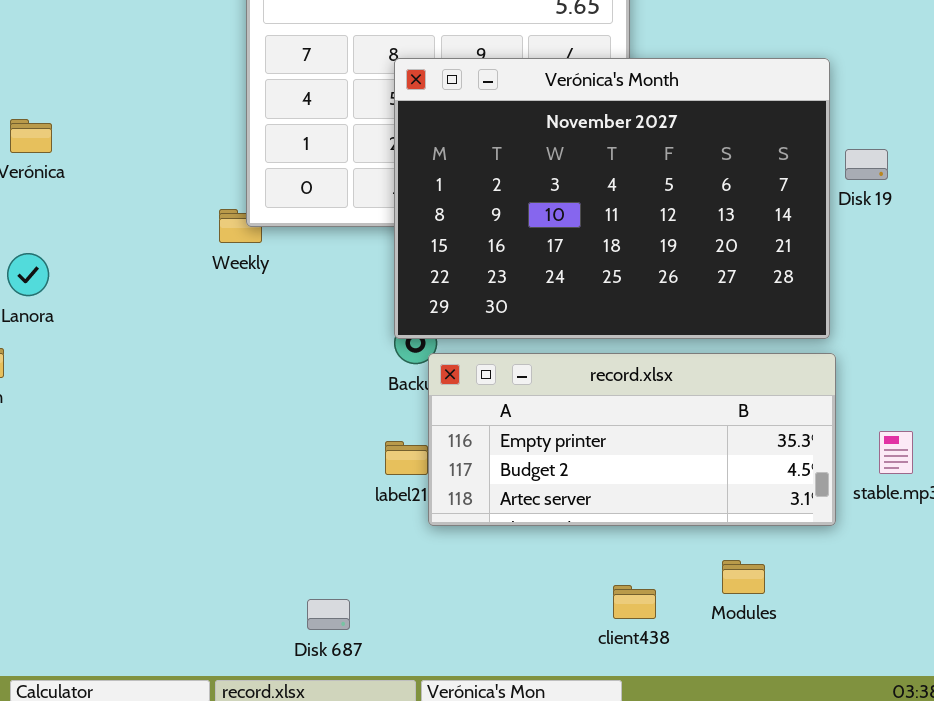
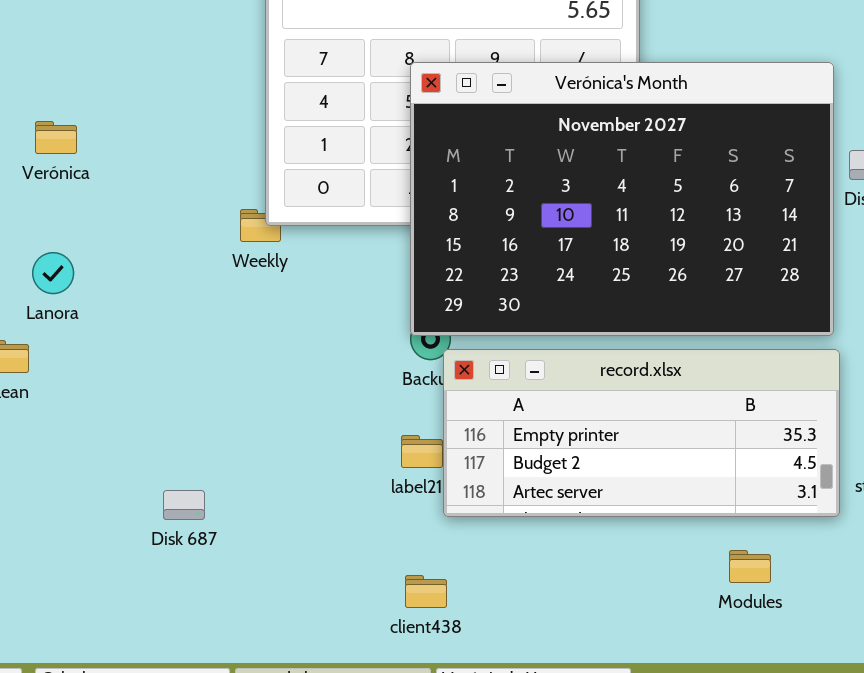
client438: [613,585,656,619] -> [405,575,447,608], moved
Disk 687: [307,599,350,630] -> [163,490,205,520], moved

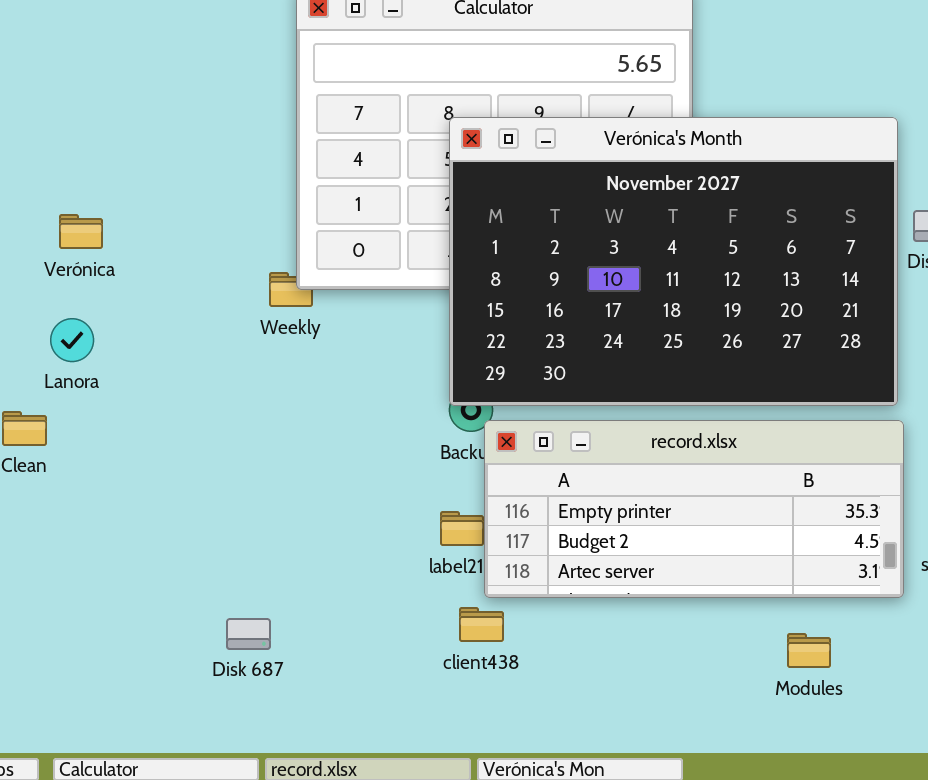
Verónica: [35,121,77,154] -> [59,214,103,249], moved
Disk 687: [163,490,205,520] -> [226,618,271,650], moved
client438: [405,575,447,608] -> [459,607,504,642], moved

